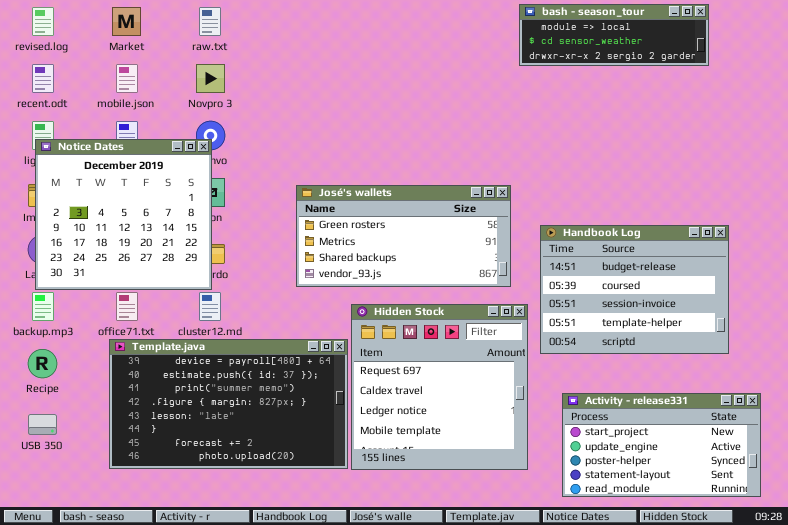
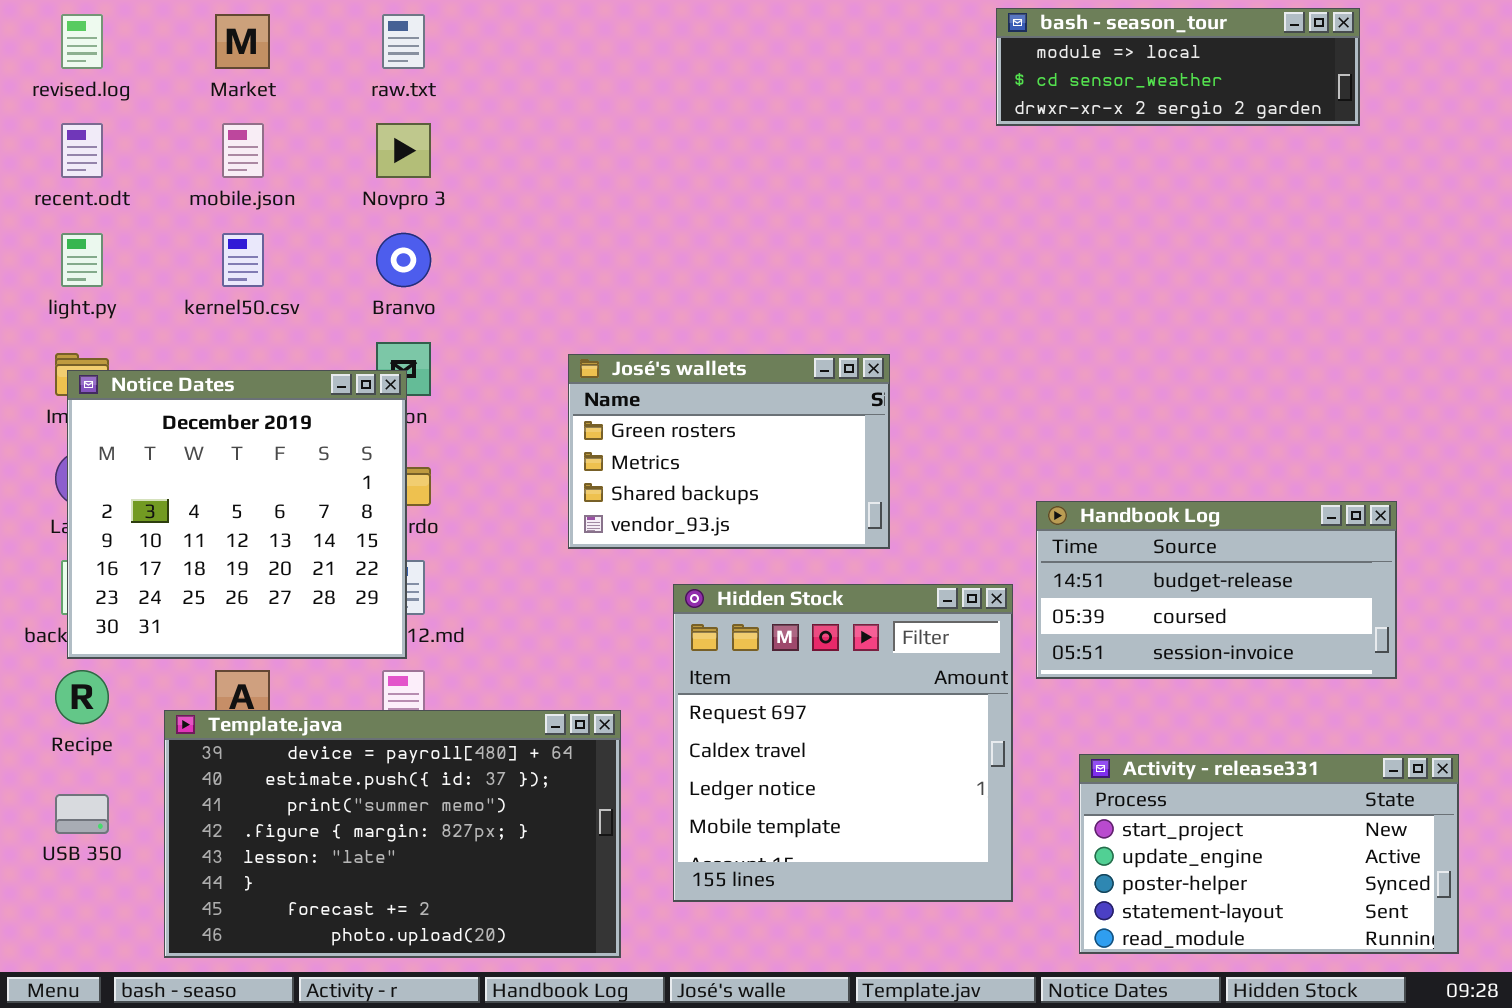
Notice Dates: [35,139,212,290] -> [67,370,407,659], moved
José's wallets: [296,185,511,287] -> [568,354,890,549], resized
Handbook Log: [540,225,729,354] -> [1036,501,1397,679], resized
Template.java: [109,339,348,469] -> [164,710,621,958], moved

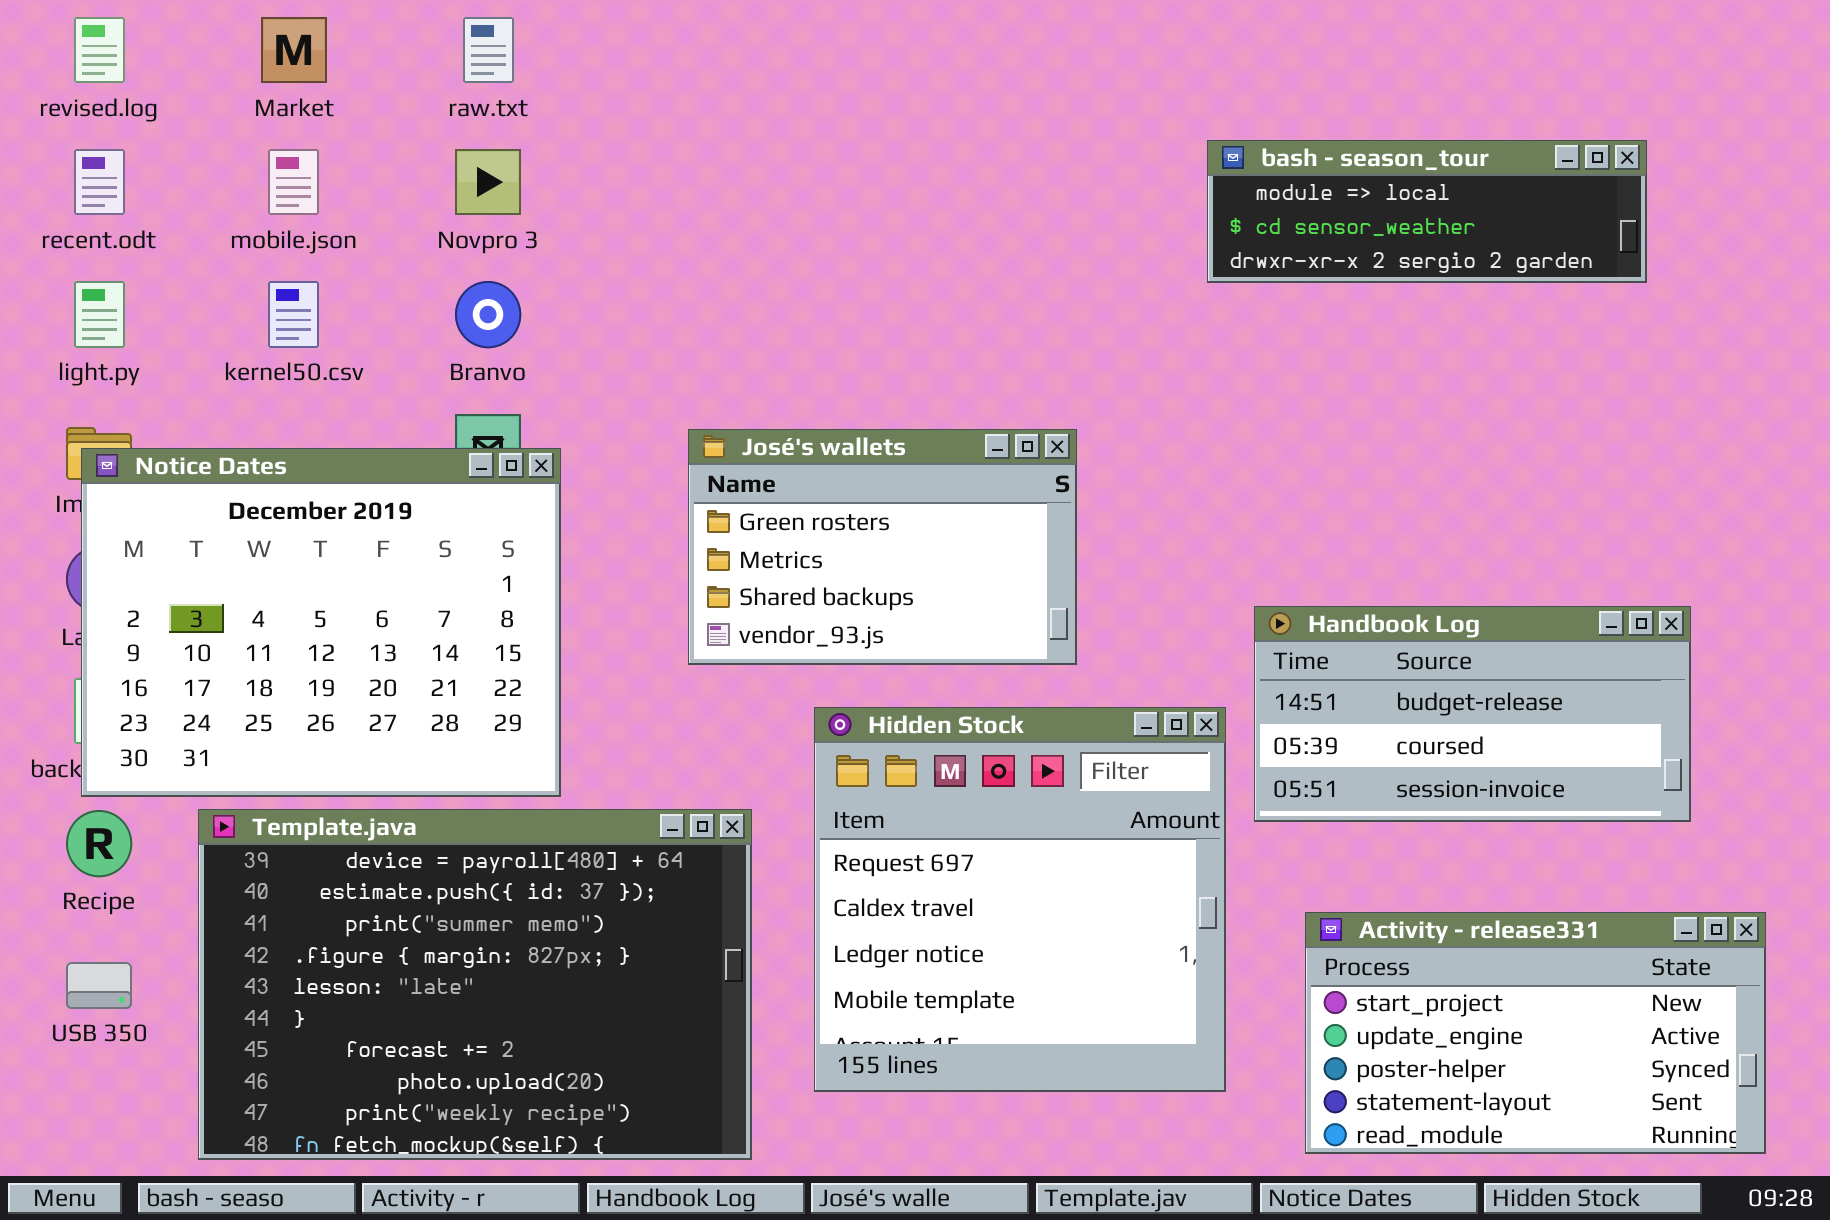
bash - season_tour: [996,8,1360,126] -> [1207,140,1647,283], moved
Notice Dates: [67,370,407,659] -> [81,448,561,797], resized
Template.java: [164,710,621,958] -> [198,809,752,1160], resized

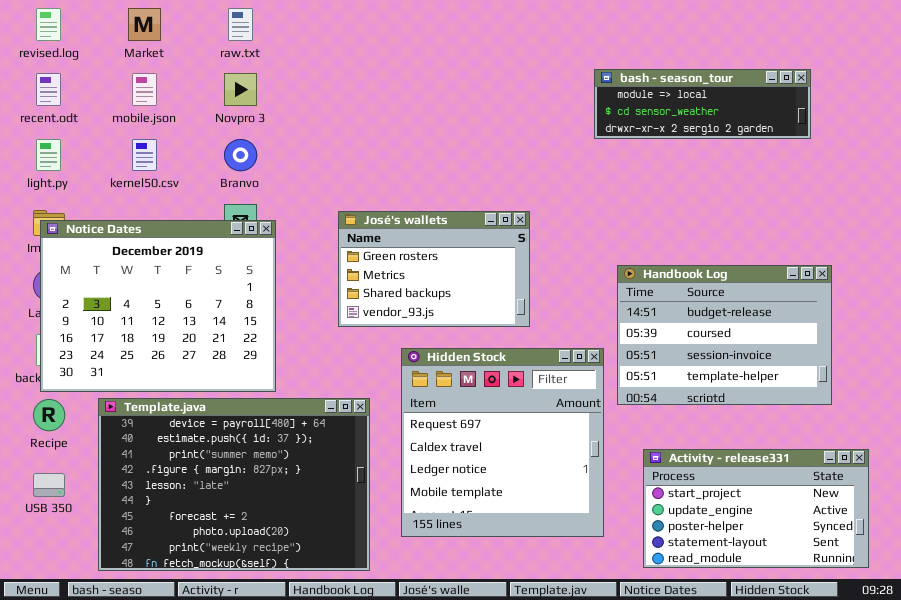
Handbook Log: [1254,606,1691,822] -> [617,265,832,405], resized

